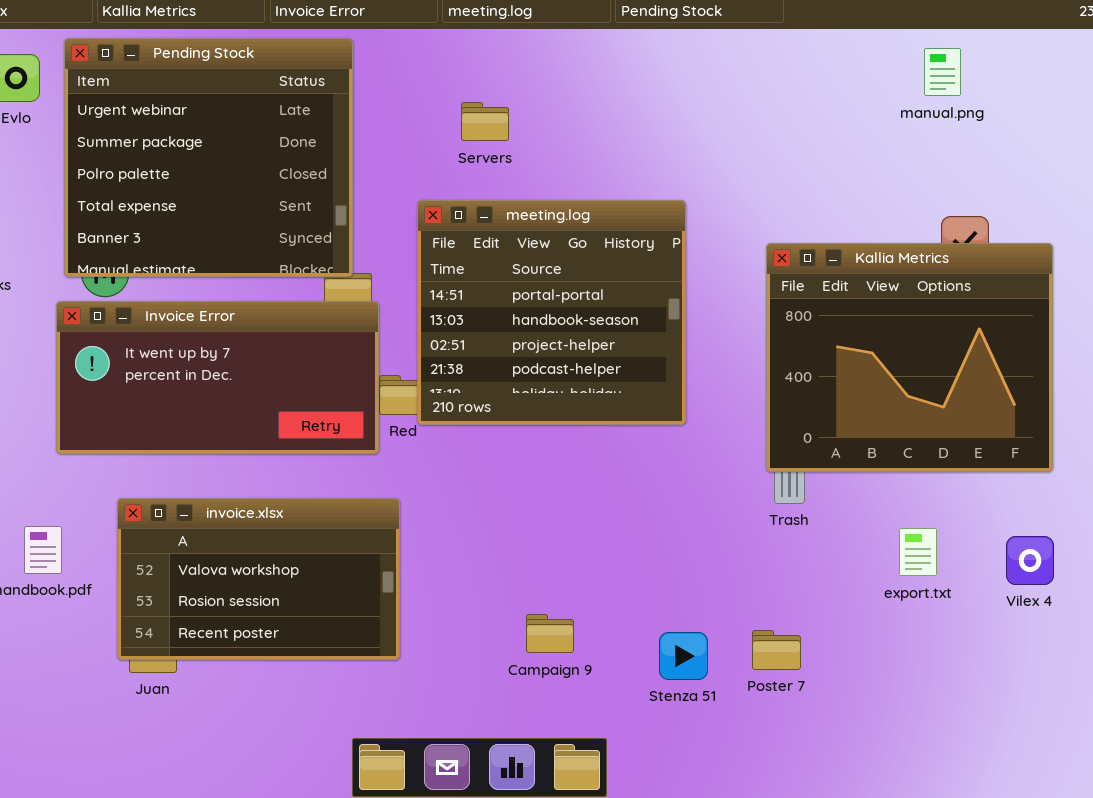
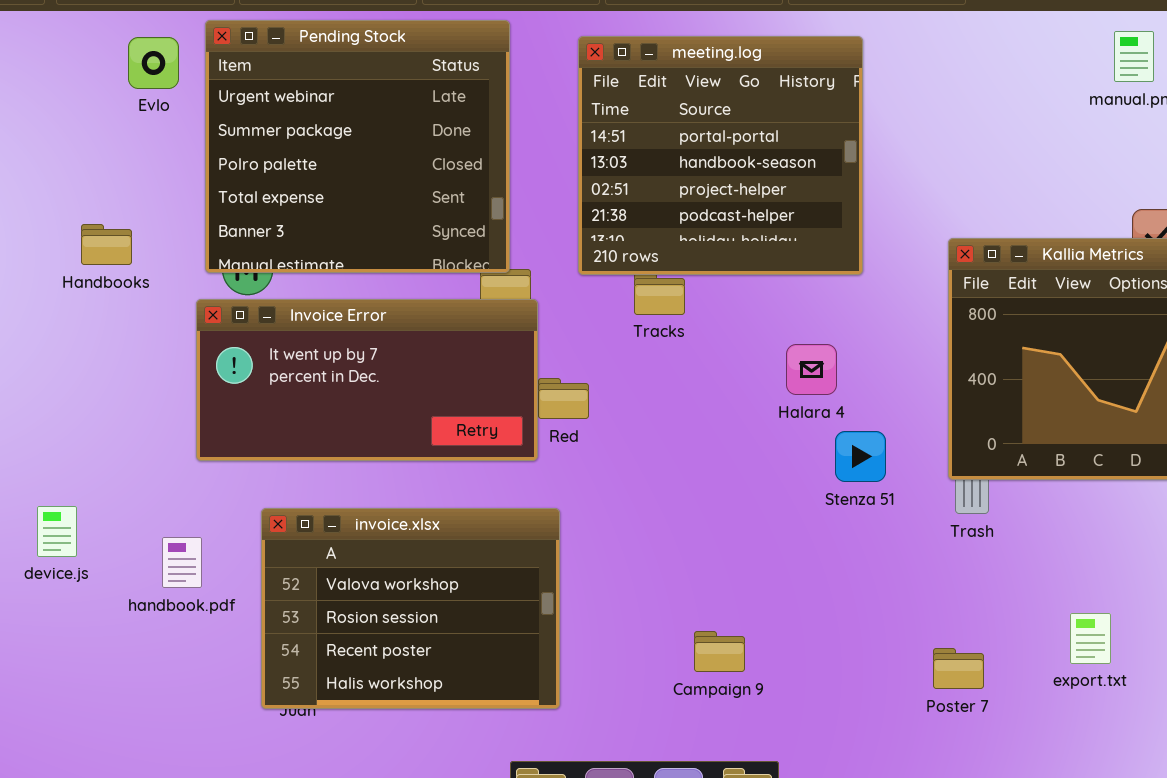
meeting.log: [417,200,686,425] -> [578,36,863,275], moved
invoice.xlsx: [117,498,400,660] -> [261,508,560,709], resized
export.txt: [899,528,937,576] -> [1070,613,1111,664], moved
Stenza 51: [659,632,708,680] -> [835,431,886,482], moved

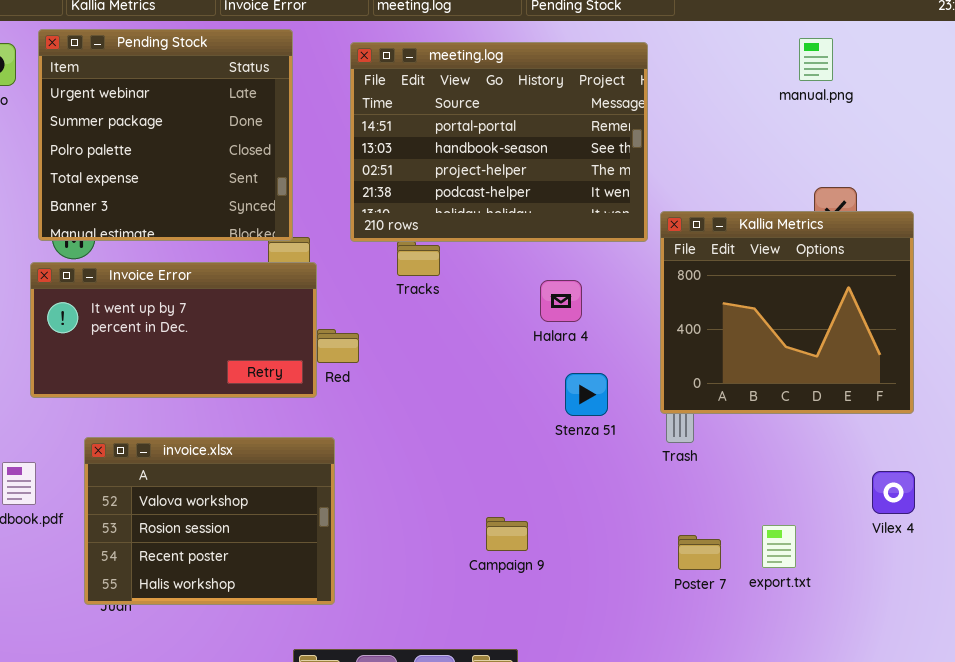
meeting.log: [578,36,863,275] -> [350,42,648,242], resized
Halara 4: [786,344,837,395] -> [540,280,582,322], moved
Campaign 9: [694,631,745,672] -> [486,517,528,551], moved
Poster 7: [933,648,984,689] -> [678,535,721,570], moved

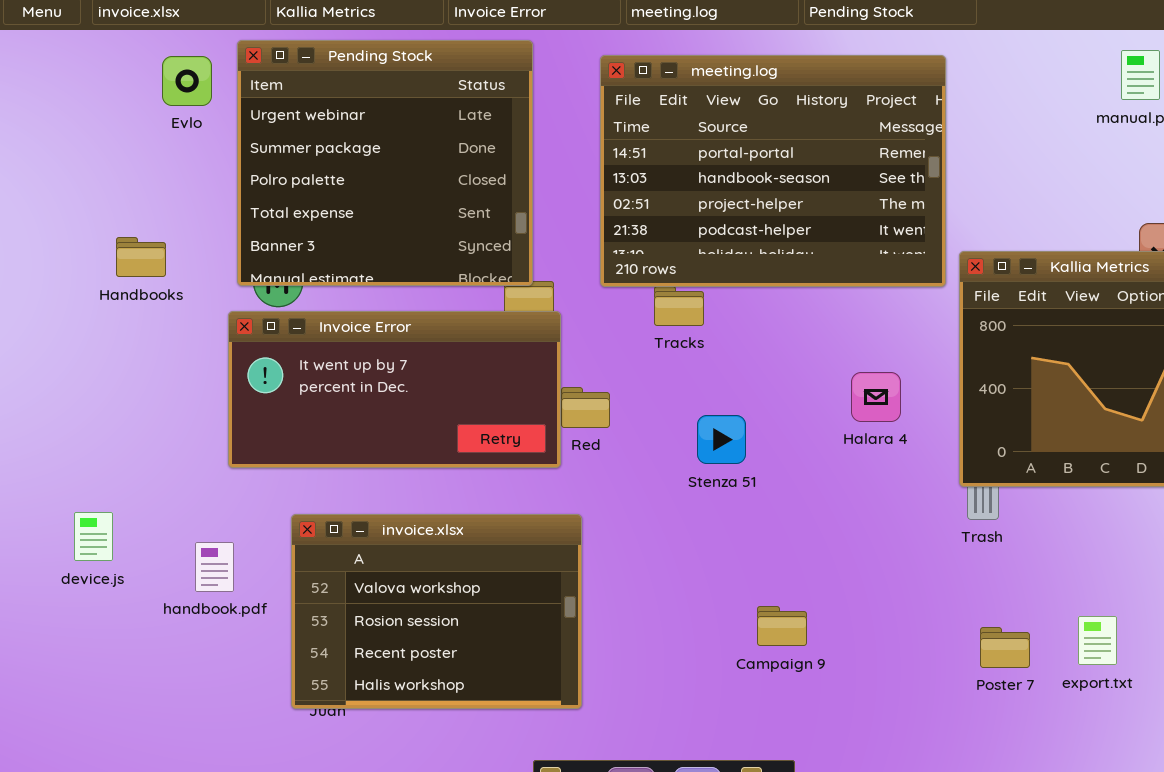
Halara 4: [540,280,582,322] -> [851,372,901,422], moved
Stenza 51: [565,373,608,416] -> [697,415,746,464], moved

